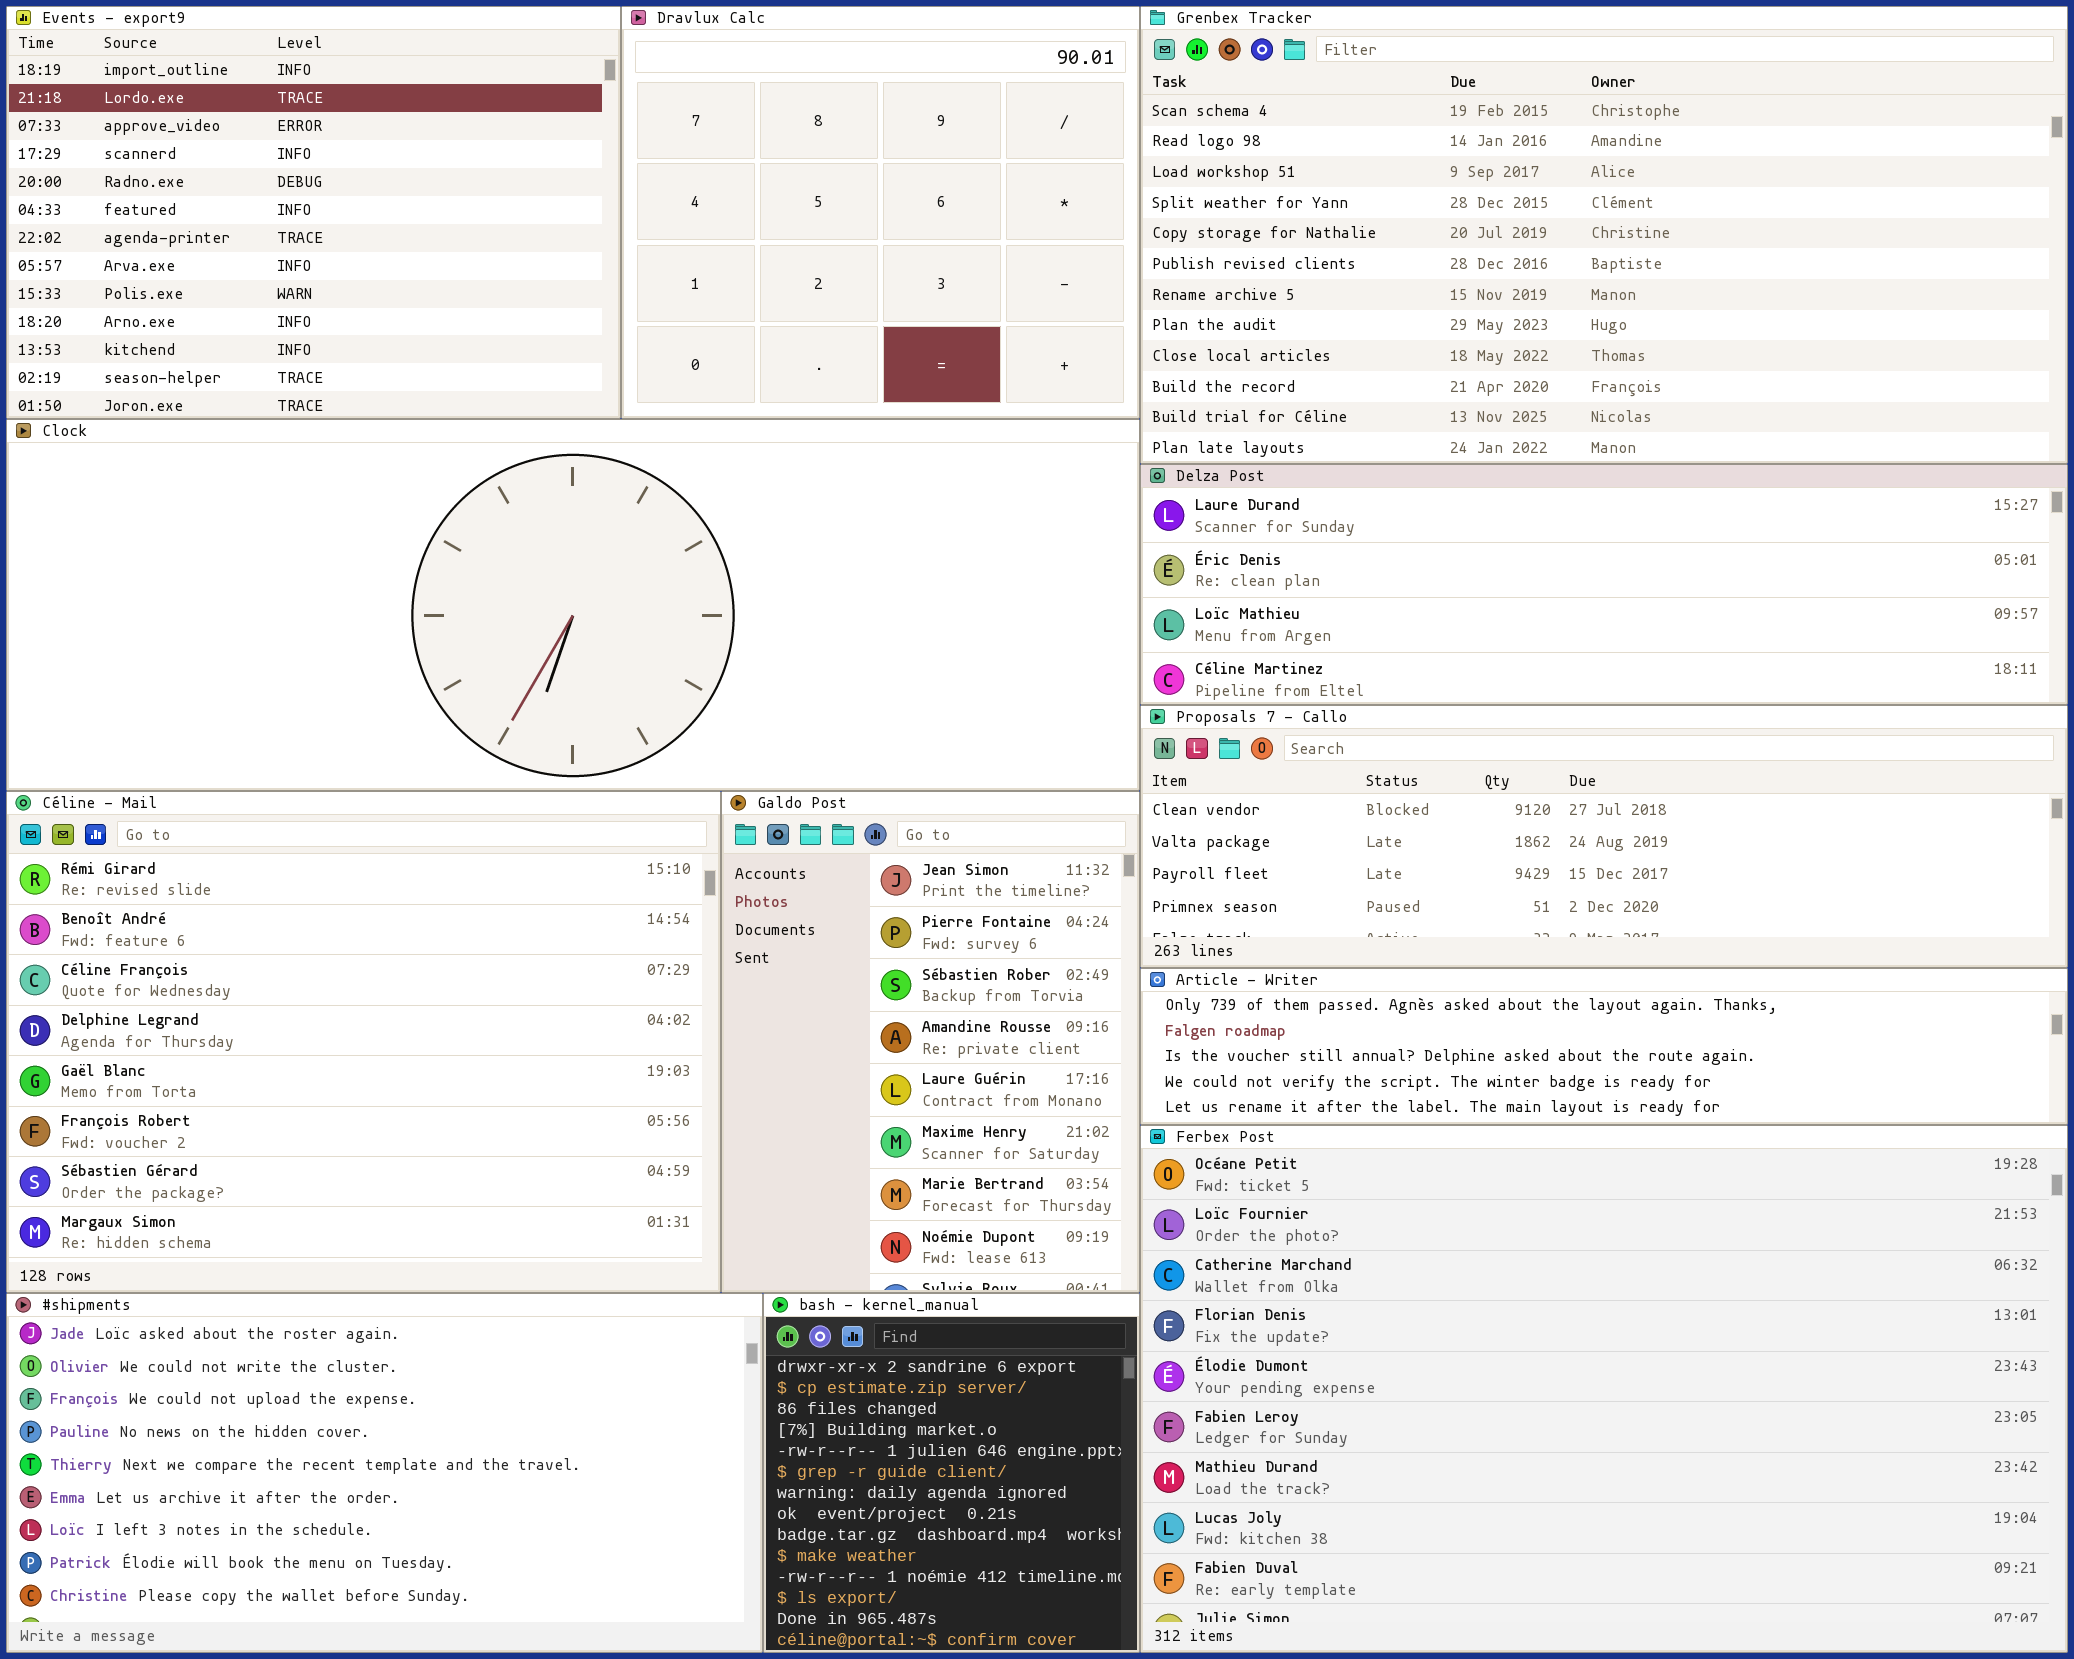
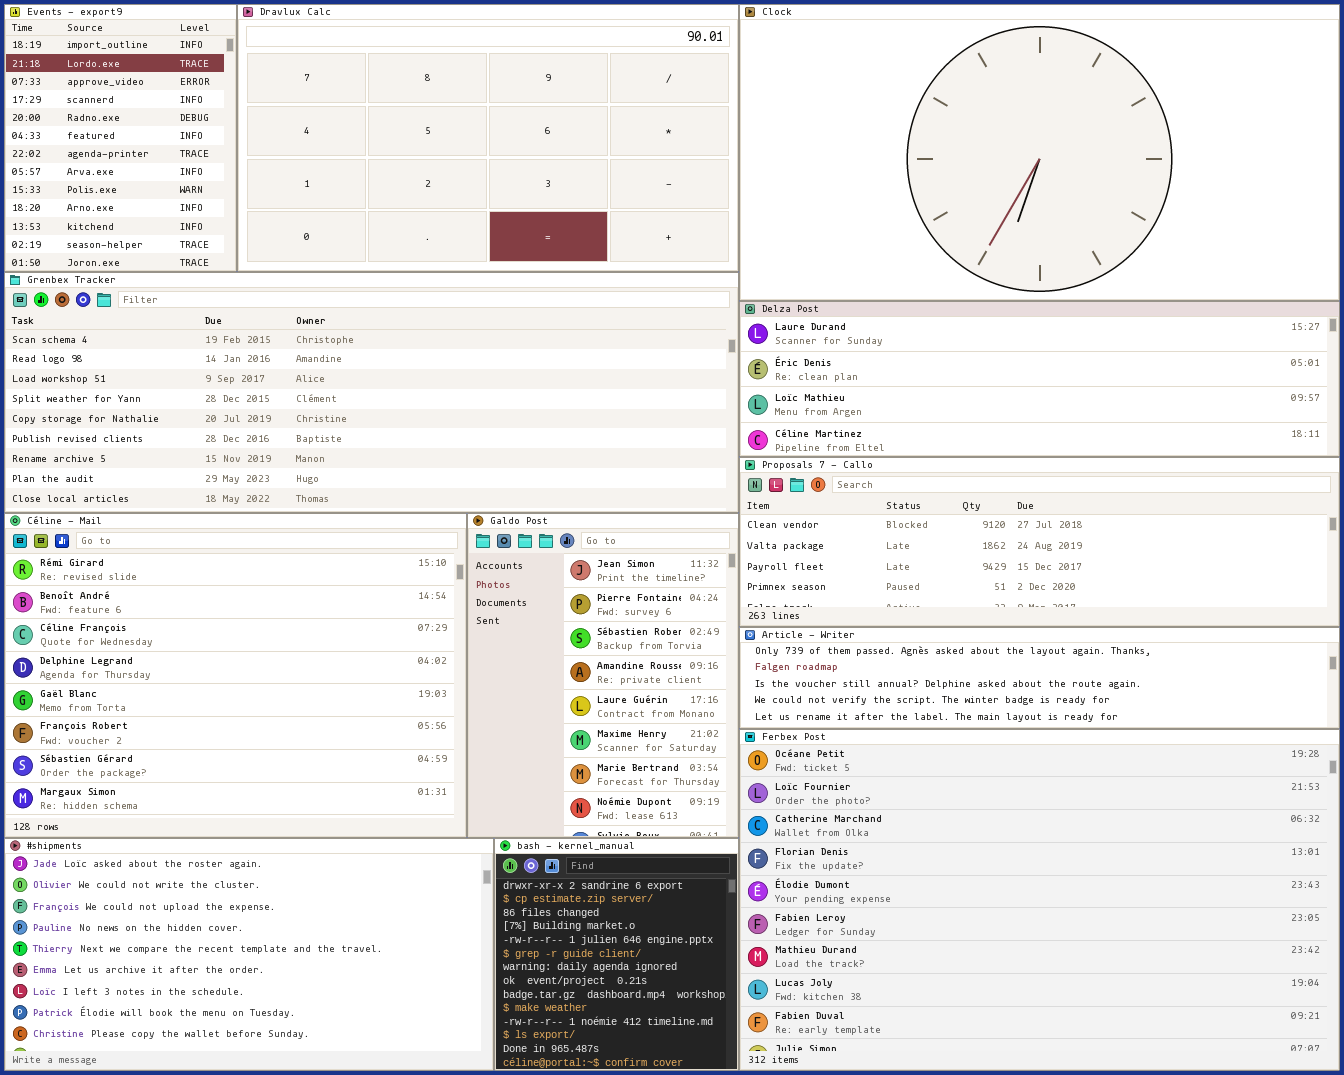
Events - export9: [6,6,621,419] -> [4,4,237,272], resized
Dravlux Calc: [621,6,1140,419] -> [237,4,739,272], resized
Grenbex Tracker: [1140,6,2068,464] -> [4,272,739,513], moved, resized
Clock: [6,419,1140,791] -> [739,4,1340,301], moved, resized

